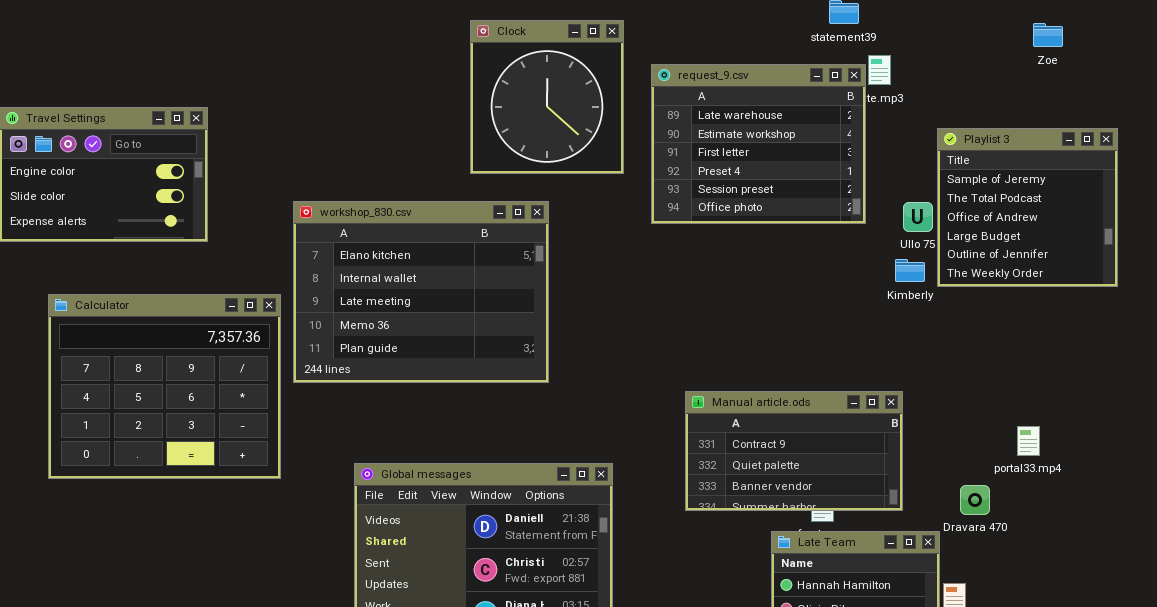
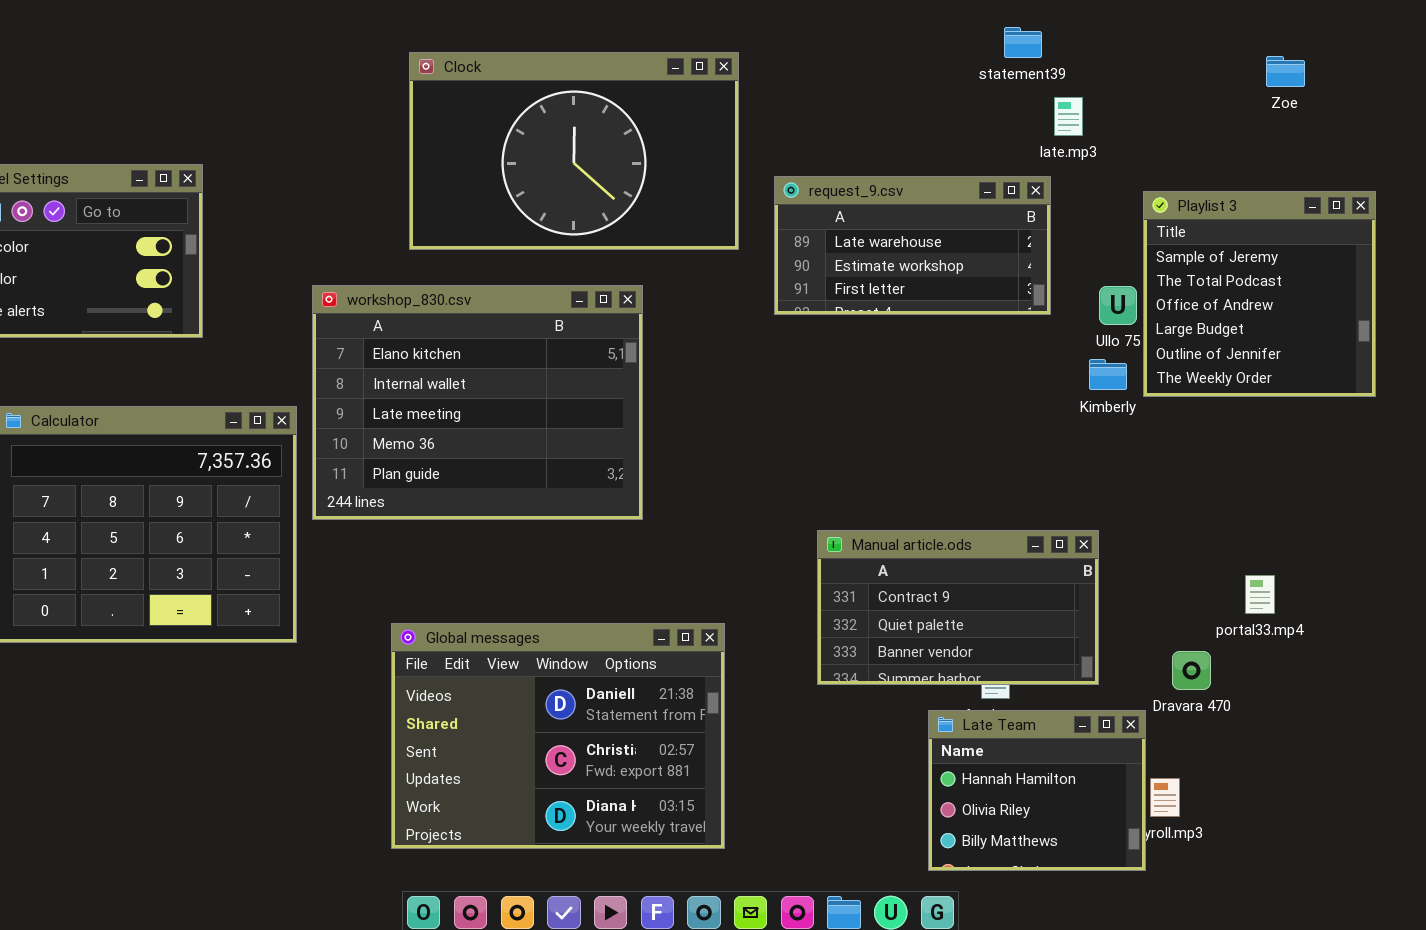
Clock: [470,20,624,174] -> [409,52,739,250], resized
request_9.csv: [651,64,866,224] -> [774,176,1051,315], resized

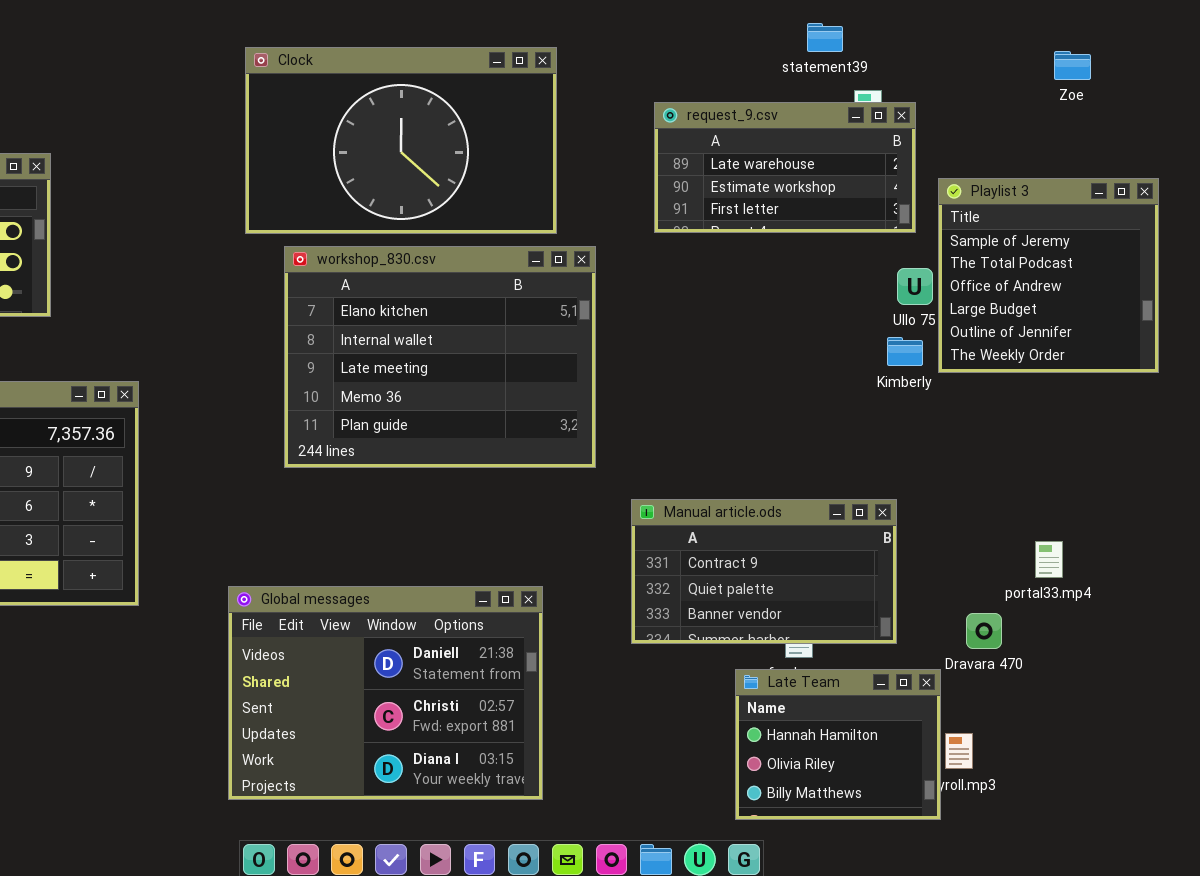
request_9.csv: [774,176,1051,315] -> [654,102,916,233], moved
workshop_830.csv: [312,285,643,520] -> [284,246,596,468], moved

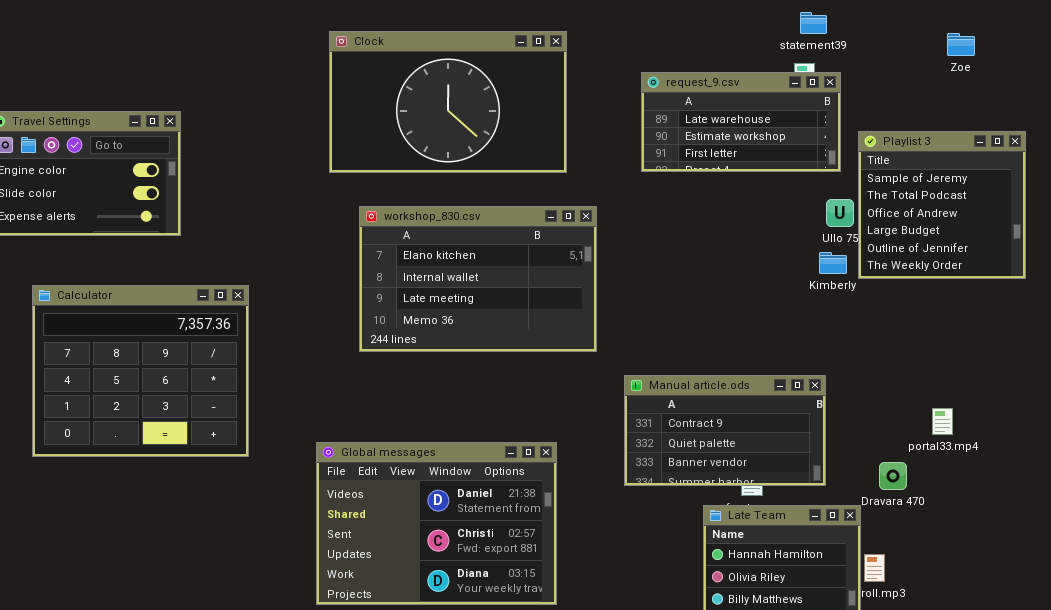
statement39: [807,23,843,52] -> [800,12,827,34], moved
workshop_830.csv: [284,246,596,468] -> [359,206,597,352], resized

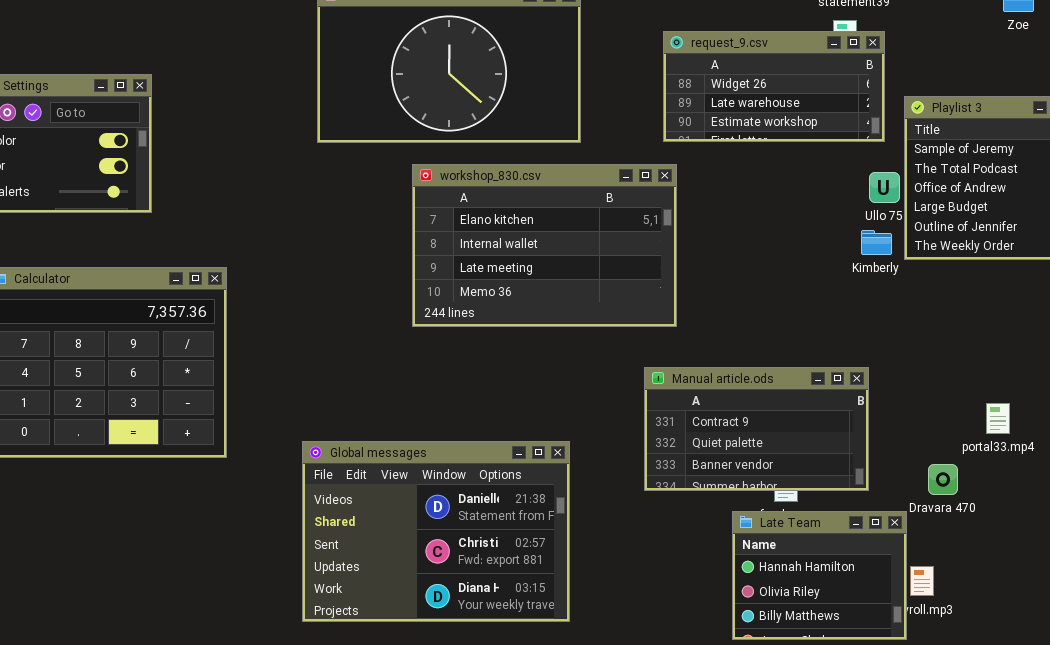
request_9.csv: [641,72,841,172] -> [663,31,885,142], scrolled up 1 row
workshop_830.csv: [359,206,597,352] -> [412,164,677,327], moved

